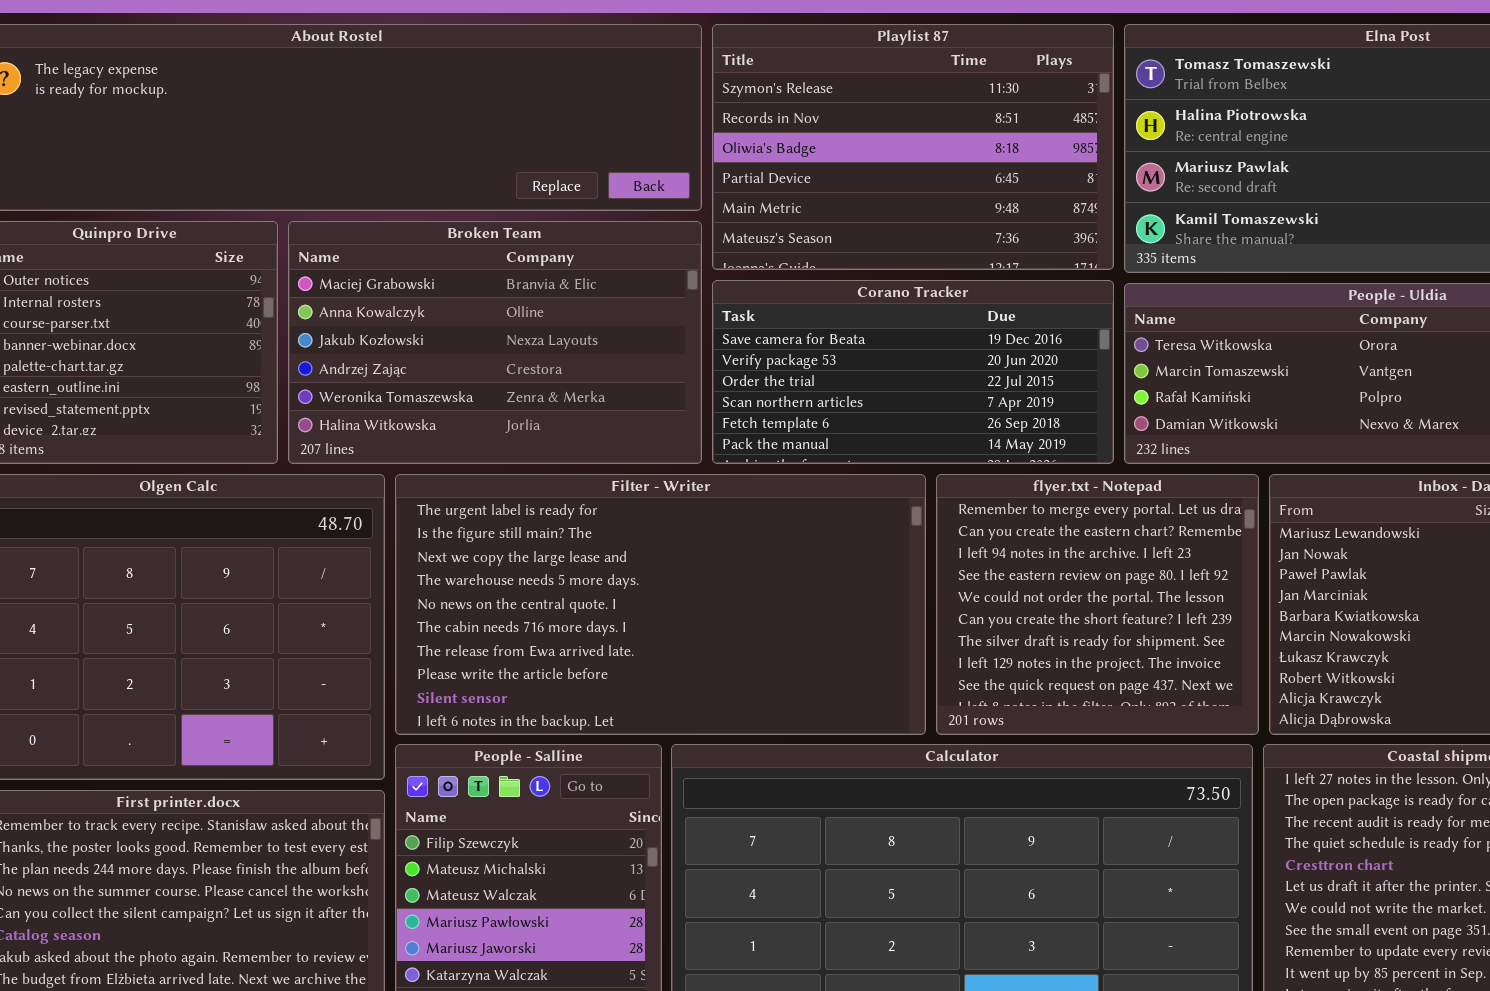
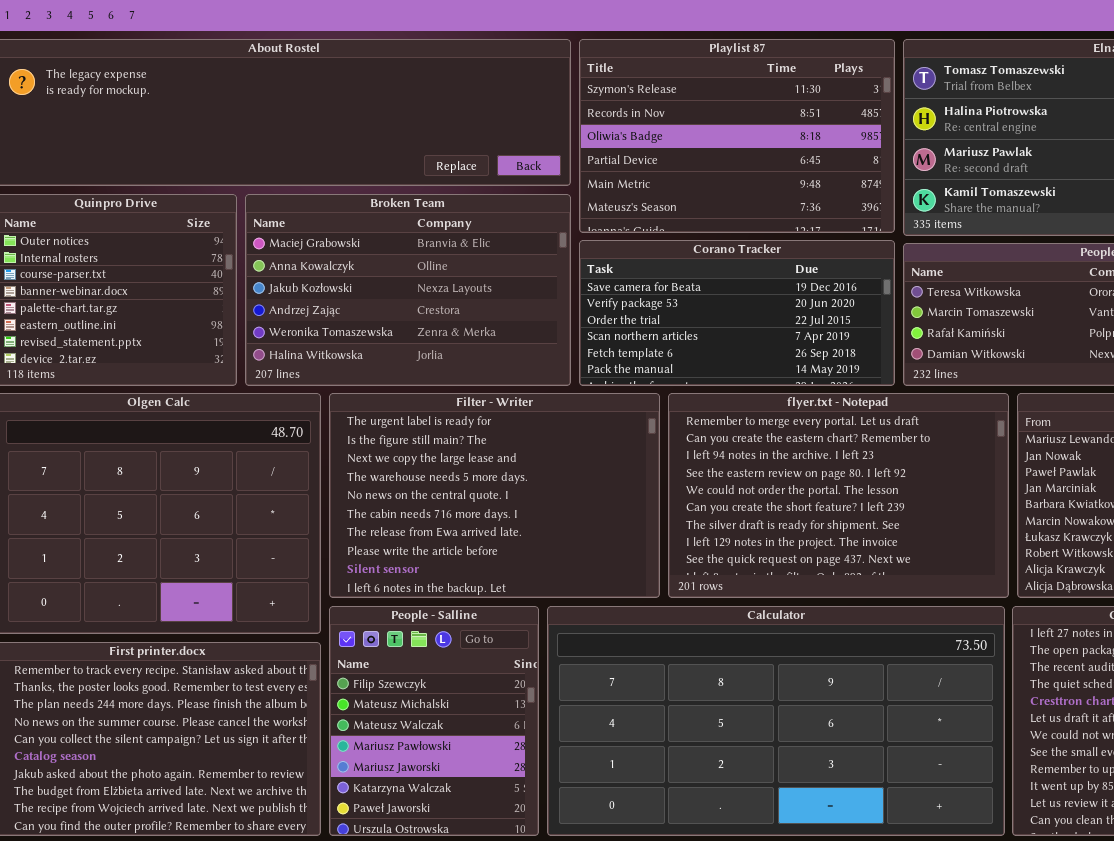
Filter - Writer: [395,474,926,735] -> [329,393,660,598], resized
flyer.txt - Notepad: [936,474,1259,735] -> [668,393,1009,598], resized

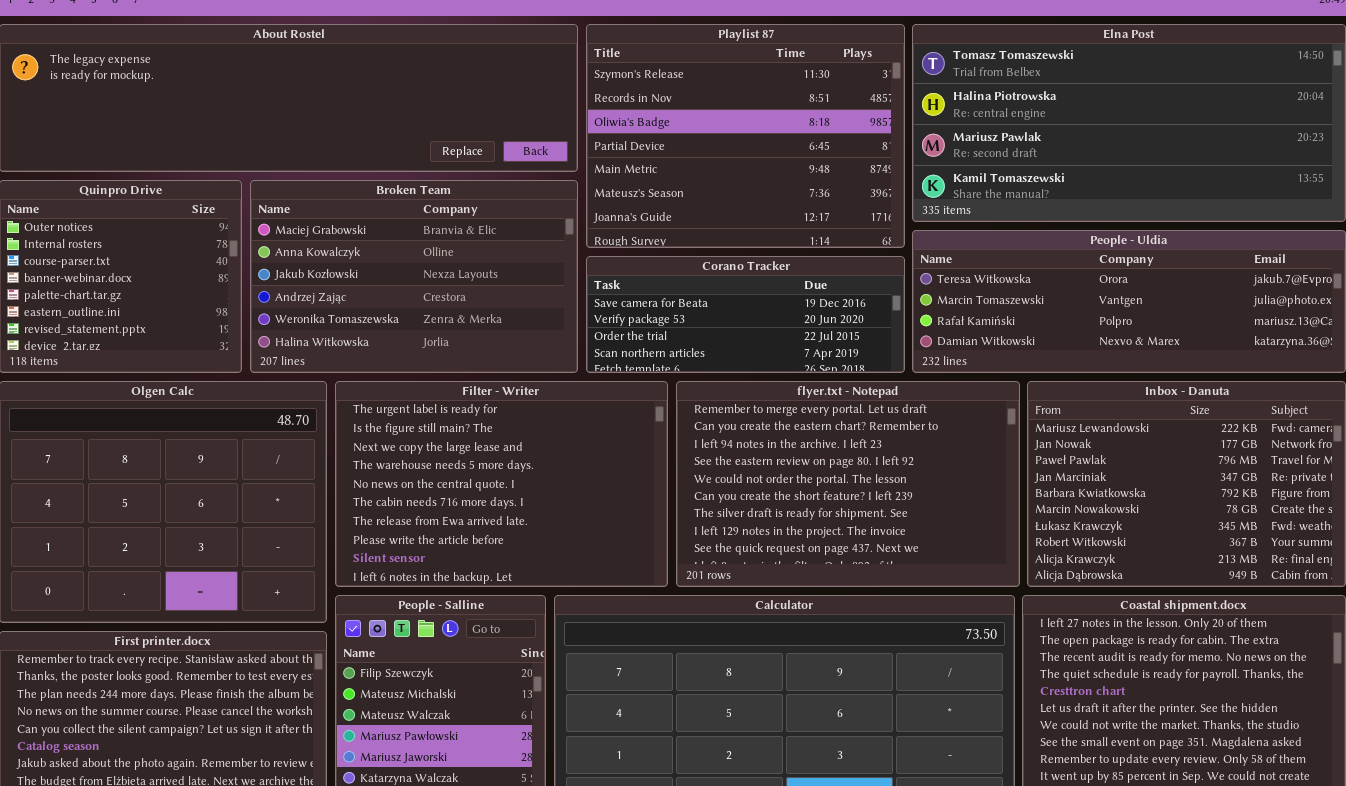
Playlist 87: [579,39,895,233] -> [586,24,905,248], resized
Corano Tracker: [579,240,895,386] -> [586,256,905,373], resized

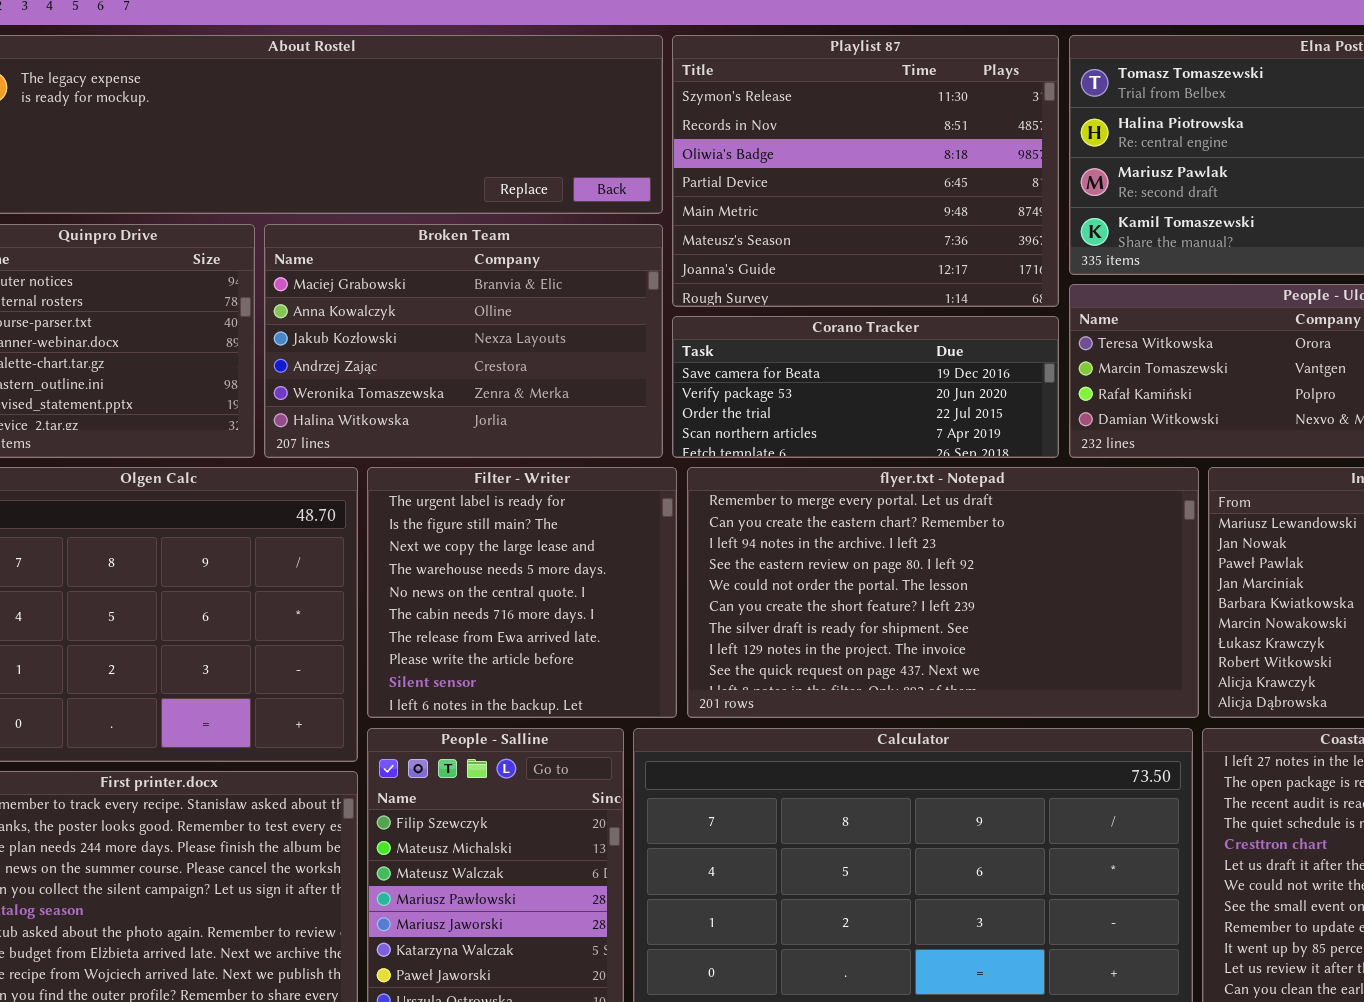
Filter - Writer: [335,381,668,587] -> [367,467,677,718], resized
flyer.txt - Notepad: [676,381,1020,587] -> [687,467,1199,718], resized

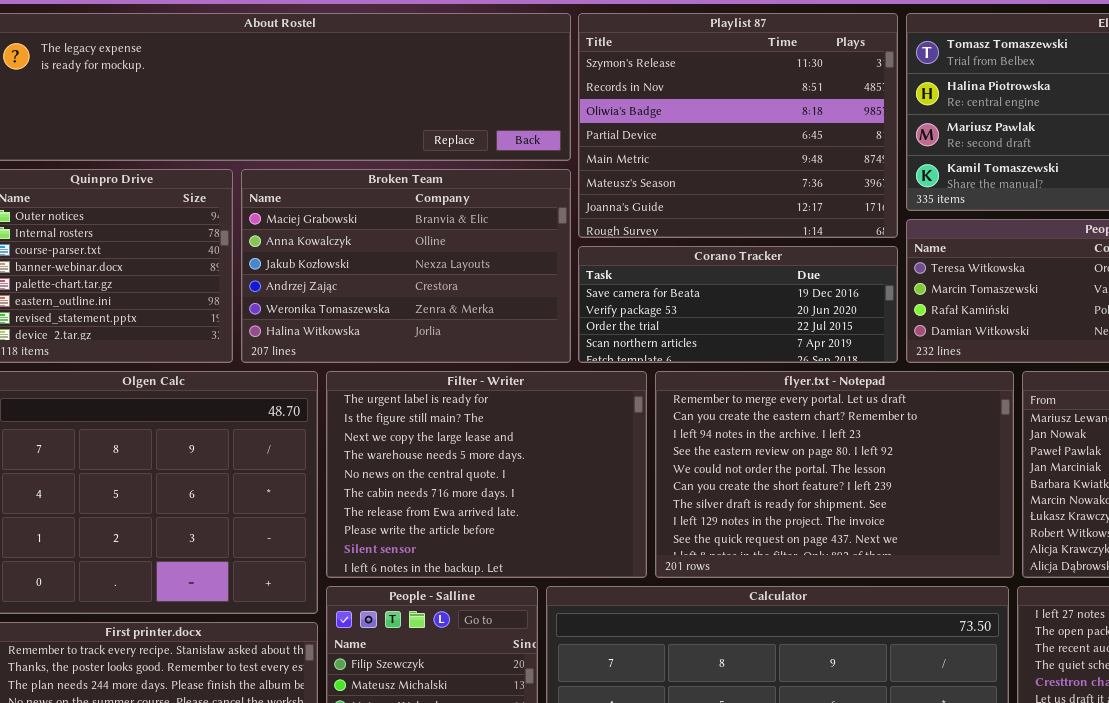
Filter - Writer: [367,467,677,718] -> [326,371,647,578], resized
flyer.txt - Notepad: [687,467,1199,718] -> [655,371,1014,578], resized

